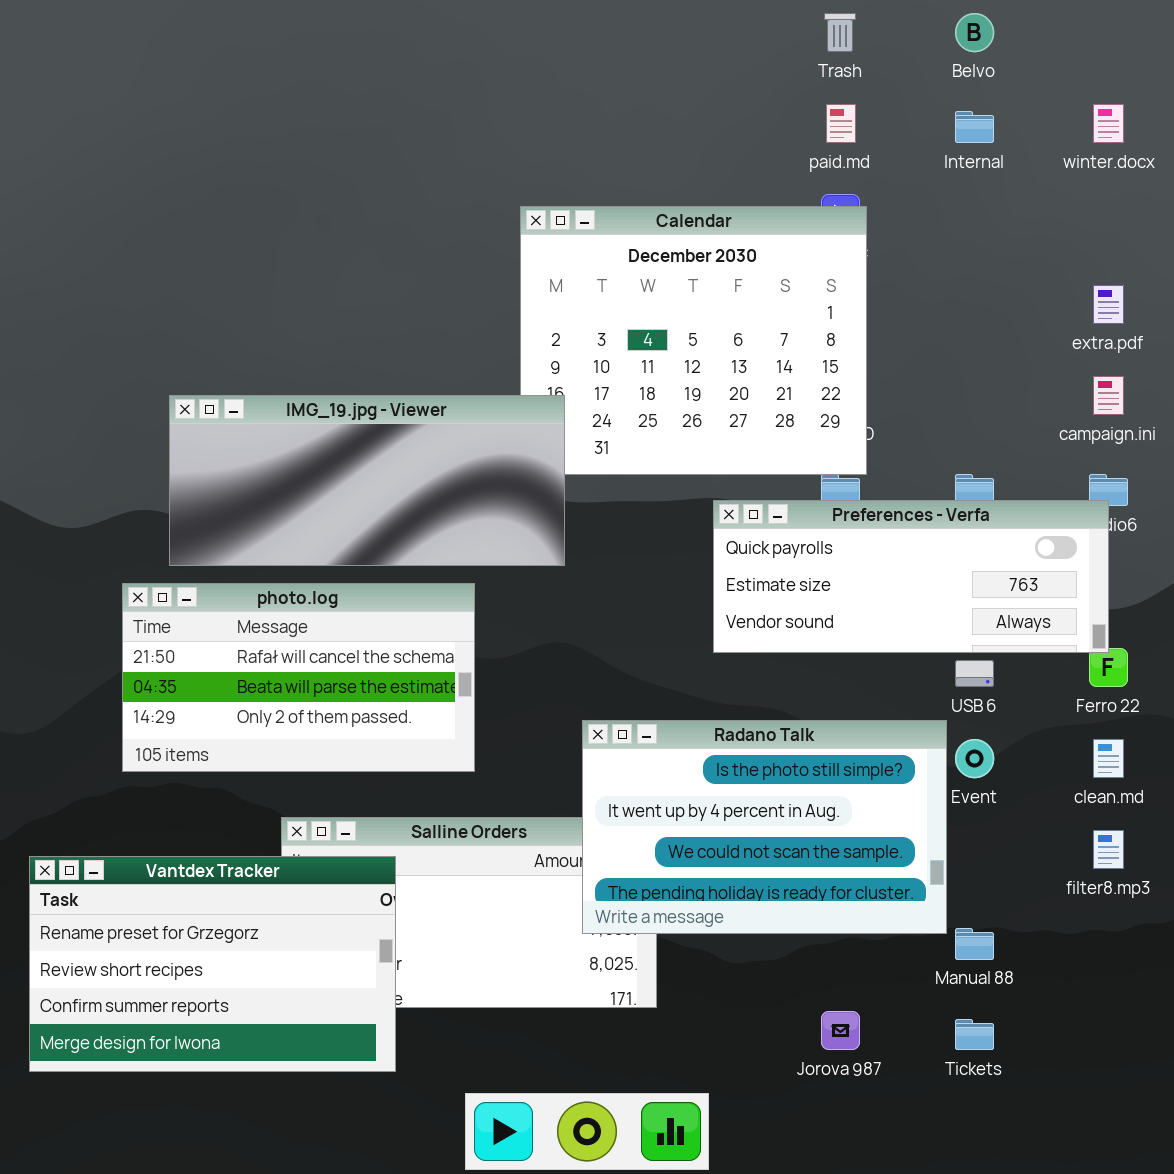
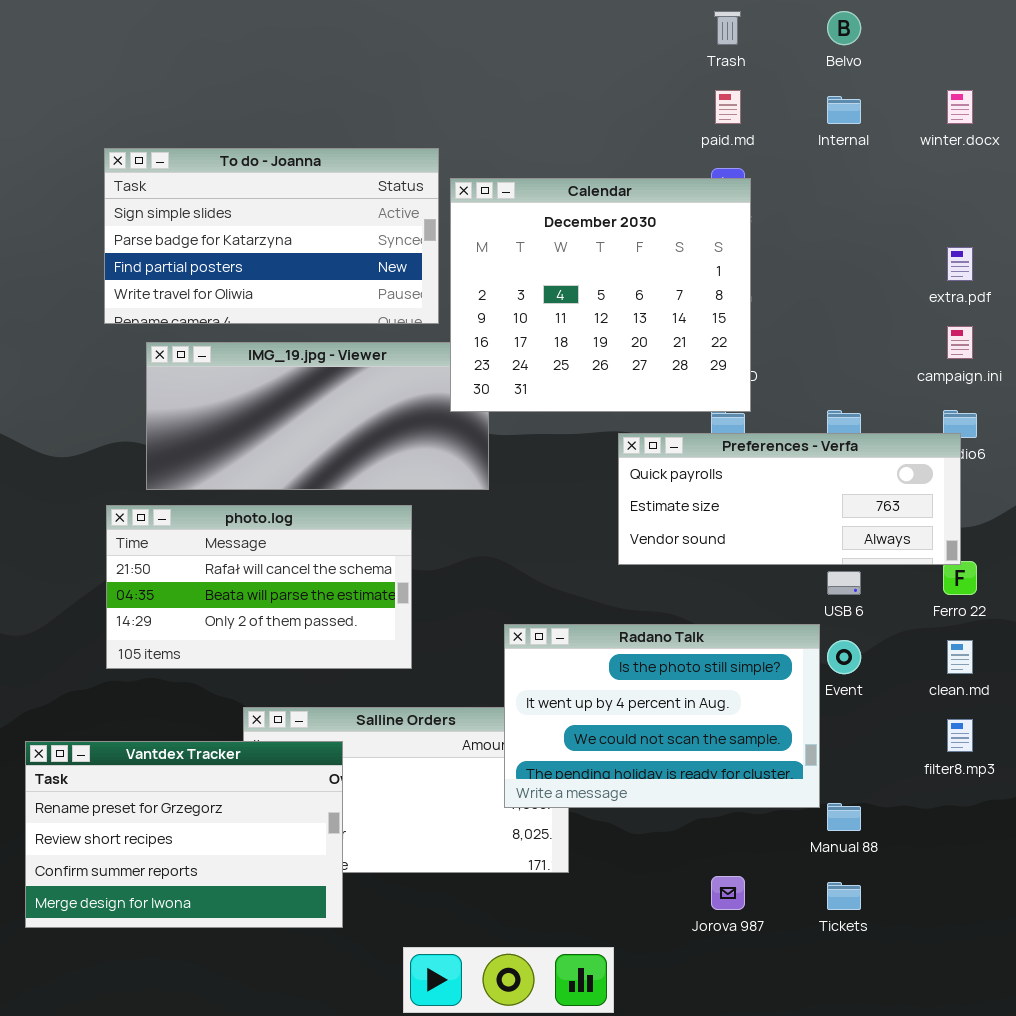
To do - Joanna: none -> [104,148,439,324], opened
Calendar: [520,206,867,475] -> [450,178,751,412], raised

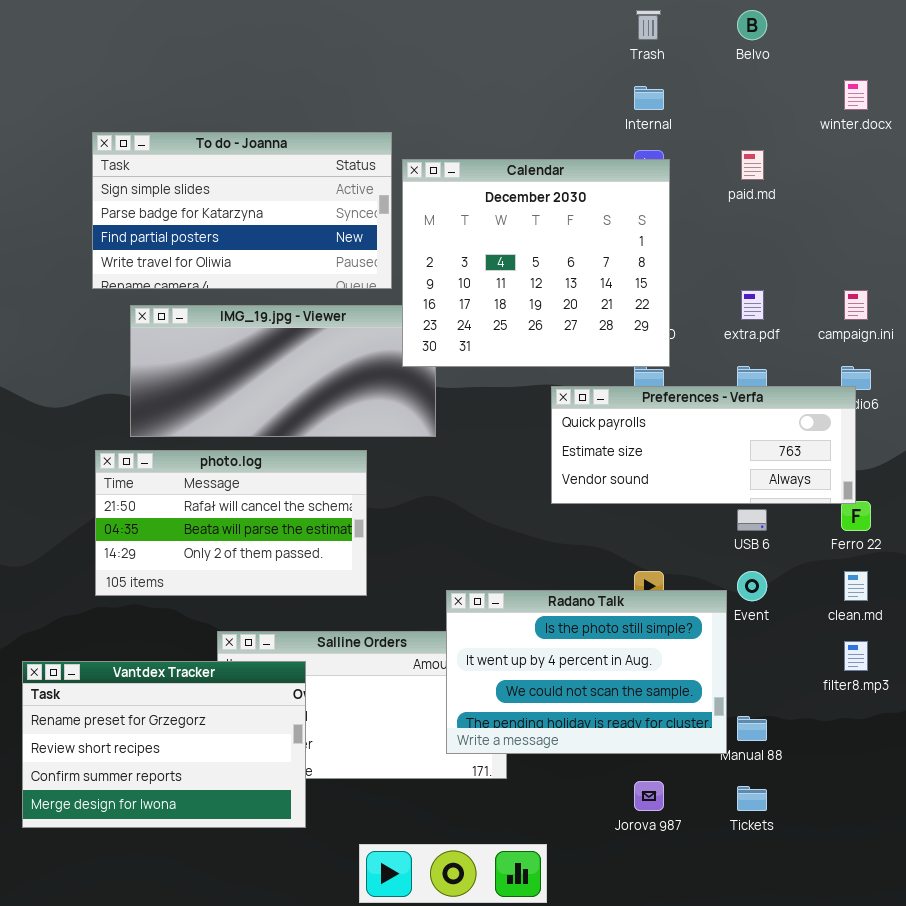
paid.md: [715,90,741,124] -> [741,150,764,180], moved
Internal: [827,96,861,124] -> [634,86,664,110], moved
extra.pdf: [947,247,973,281] -> [741,290,764,320], moved
Radano Talk: [504,624,820,808] -> [446,590,727,754], moved

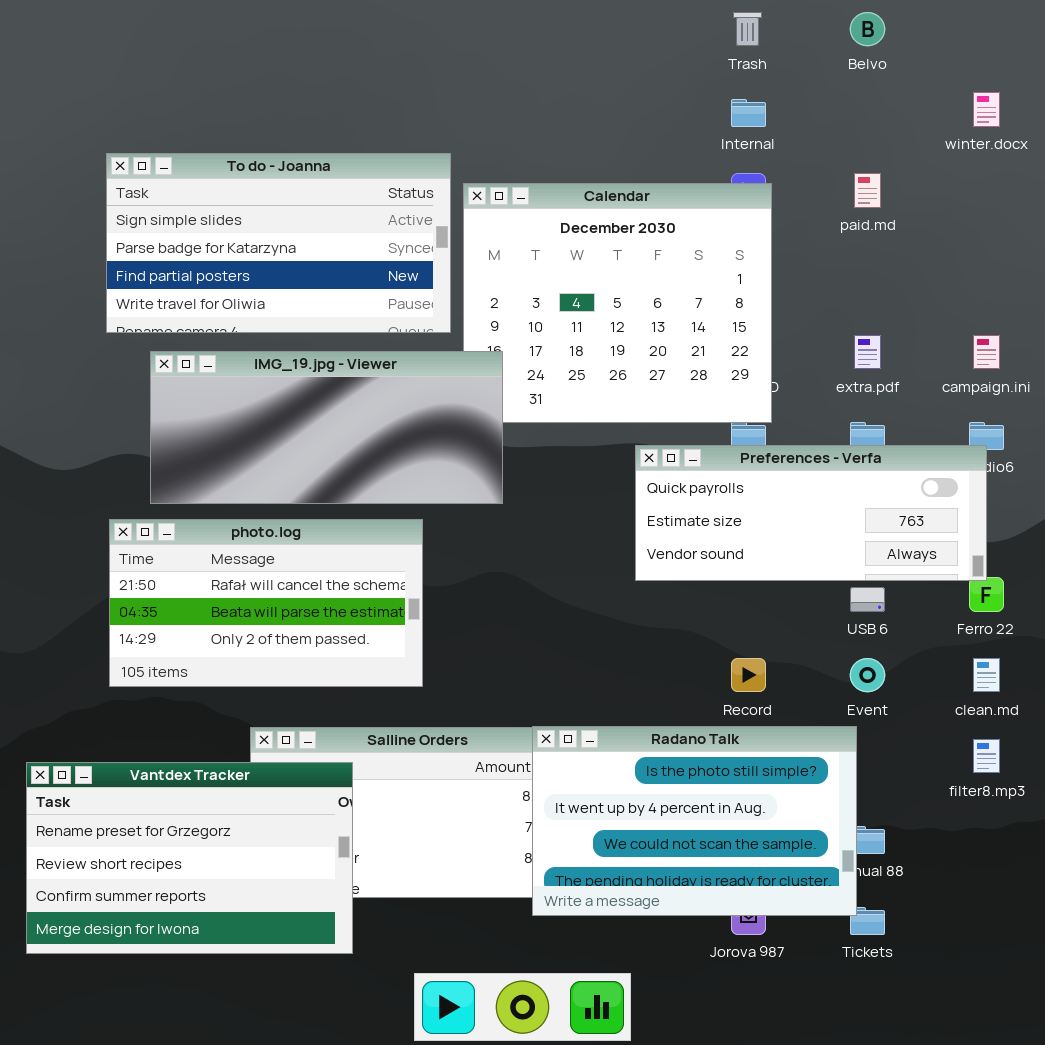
IMG_19.jpg - Viewer: [130,305,436,437] -> [150,351,503,504], raised
Radano Talk: [446,590,727,754] -> [532,726,857,916], moved

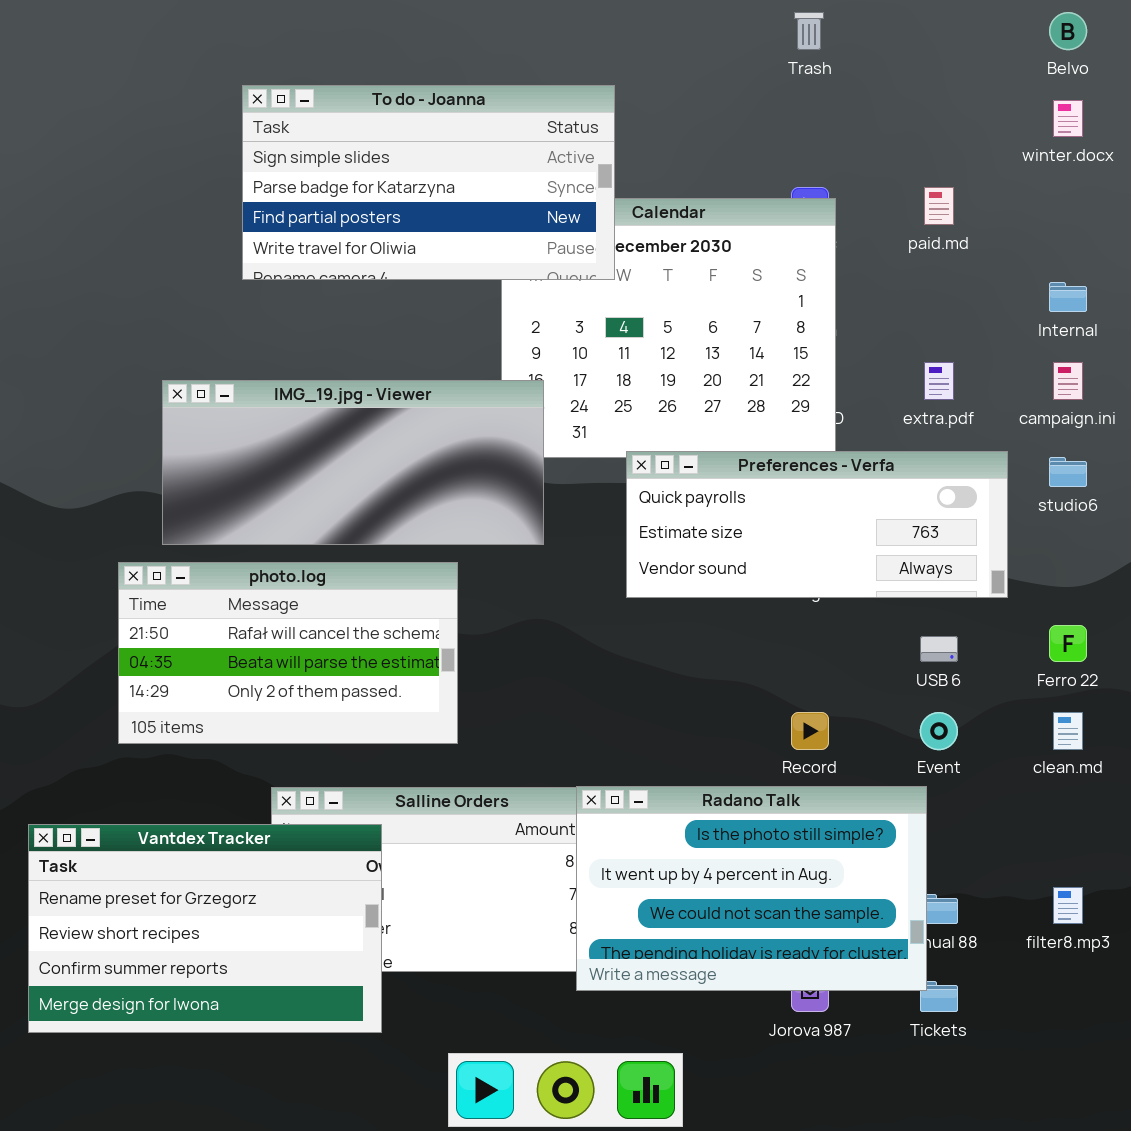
Belvo: [850,12,885,46] -> [1049,12,1087,50], moved
Internal: [731,99,766,127] -> [1049,282,1087,312], moved
To do - Joanna: [106,153,451,333] -> [242,85,615,280], moved
Preferences - Verfa: [635,445,987,581] -> [626,451,1008,598], moved
filter8.mp3: [973,739,1000,773] -> [1053,887,1083,924], moved

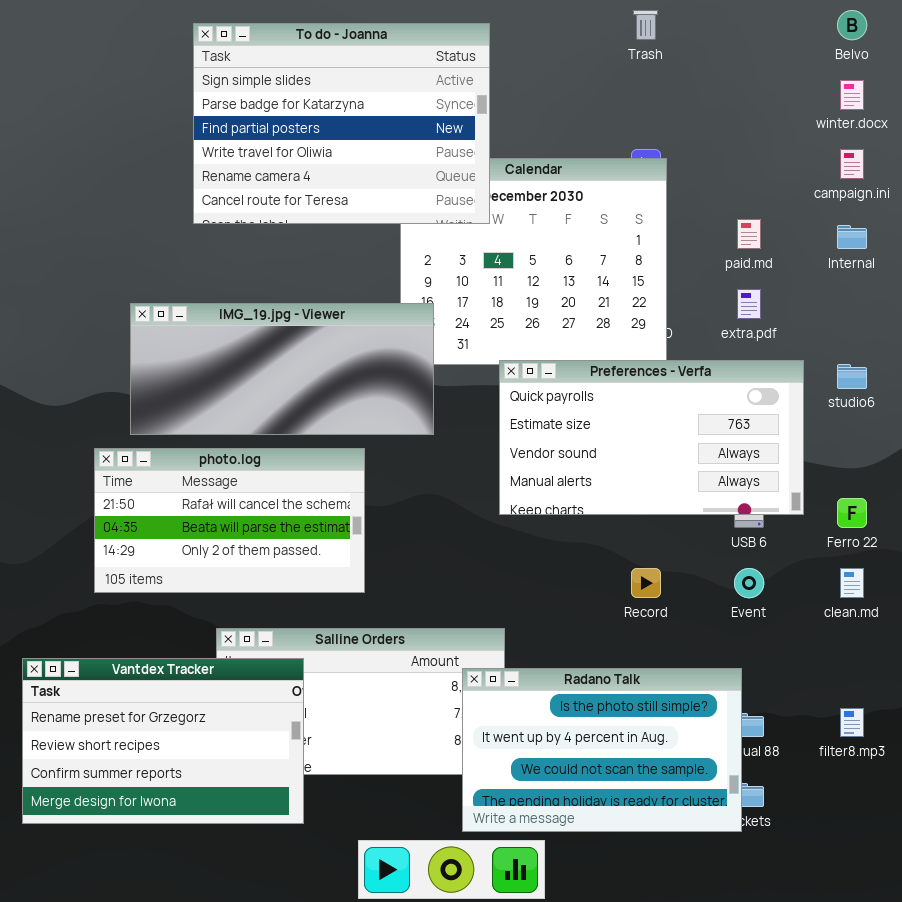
To do - Joanna: [242,85,615,280] -> [193,23,490,224], resized
paid.md: [924,187,954,225] -> [737,219,761,249], moved
campaign.ini: [1053,362,1083,400] -> [840,149,864,179], moved
Preferences - Verfa: [626,451,1008,598] -> [499,360,804,515], resized
Radano Talk: [576,786,927,991] -> [462,668,742,832], moved

